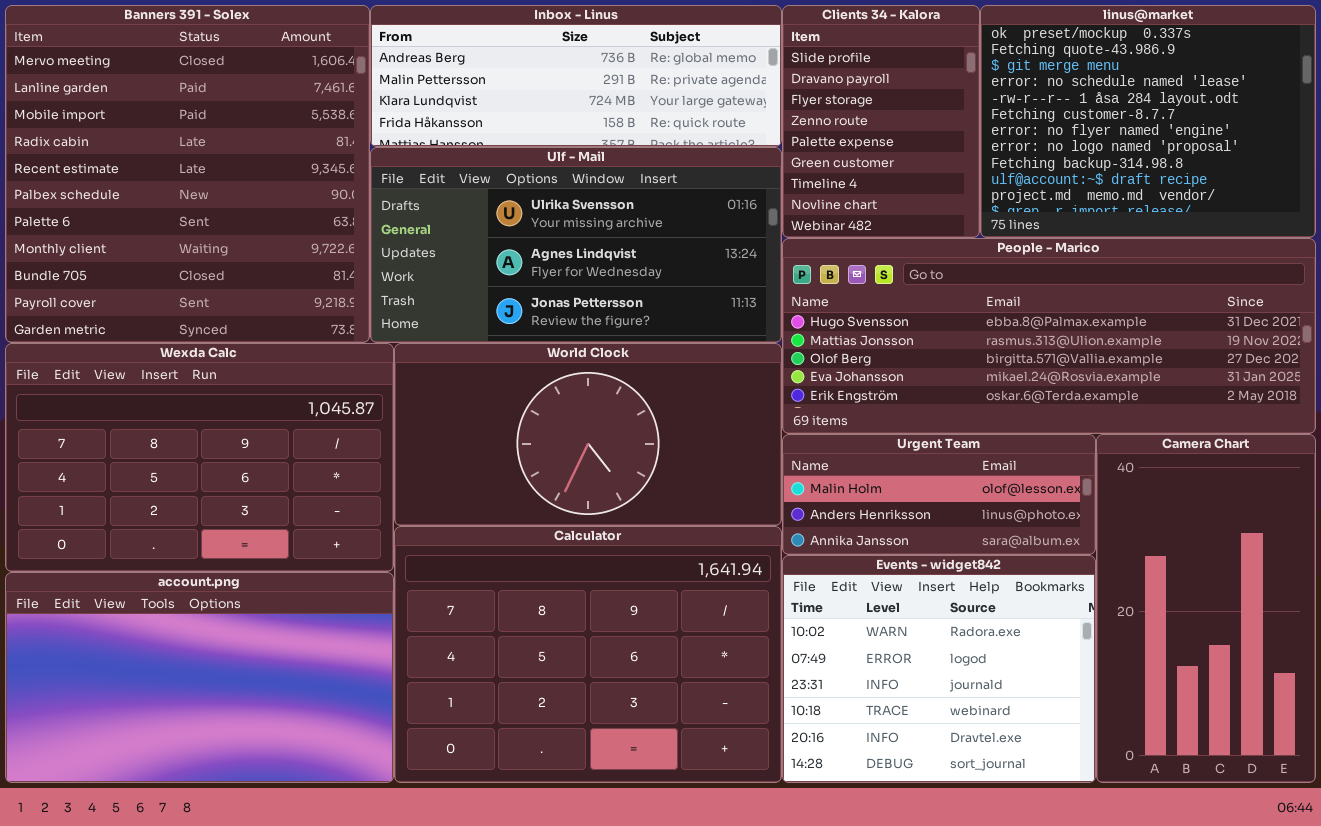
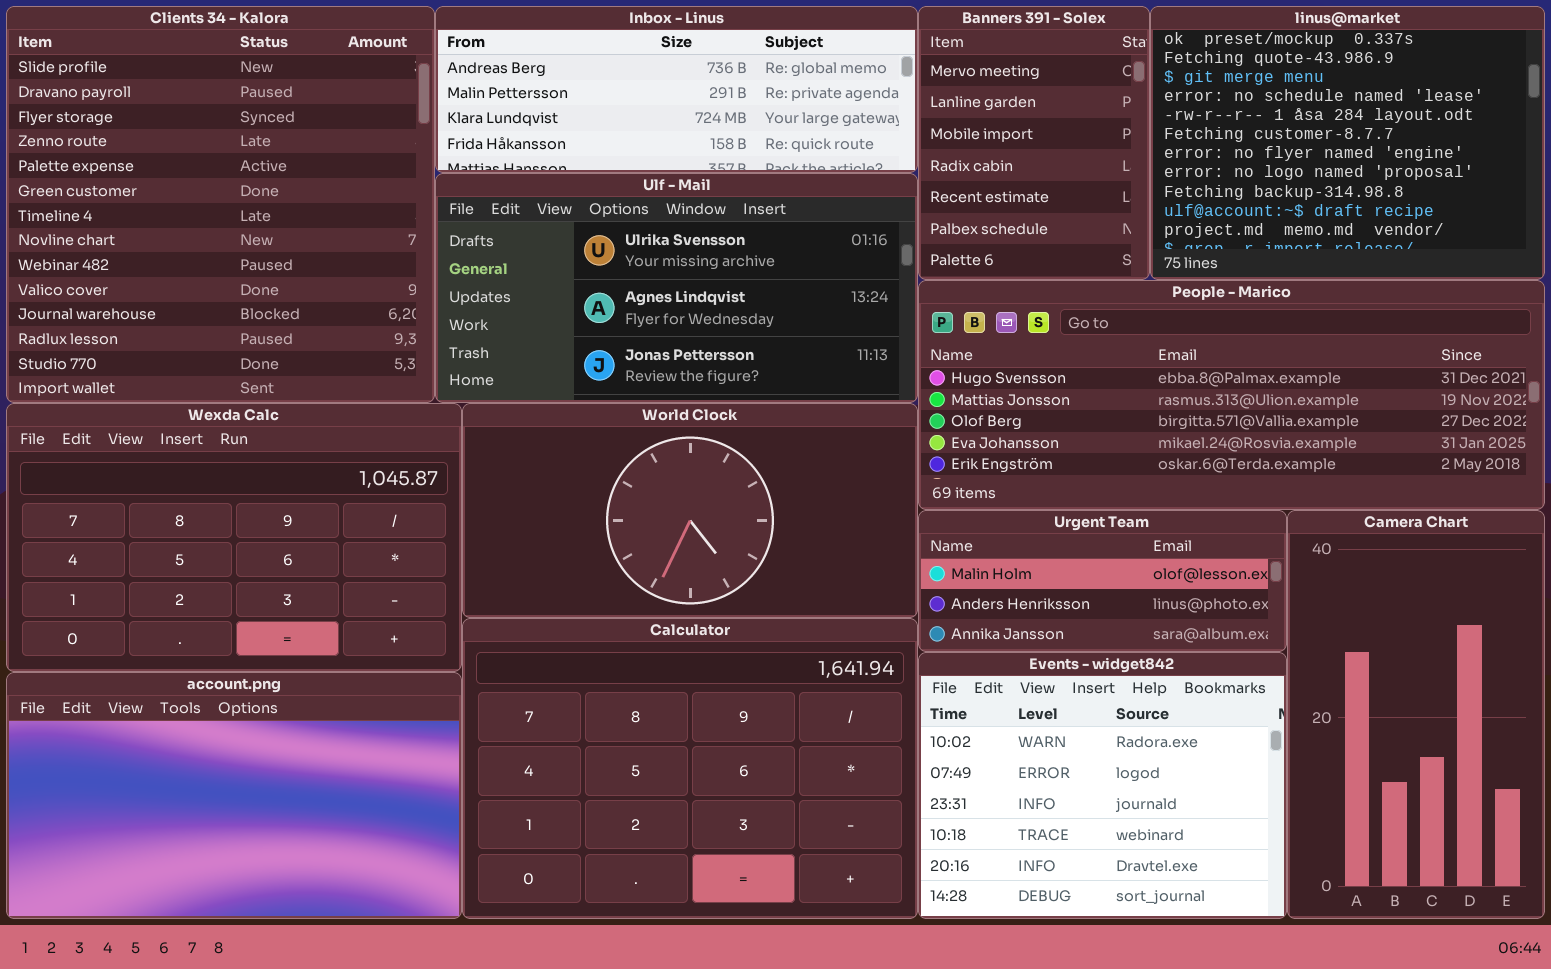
Banners 391 - Solex: [5,5,370,343] -> [918,6,1150,280], moved, resized
Clients 34 - Kalora: [782,5,980,238] -> [6,6,435,403], moved, resized

